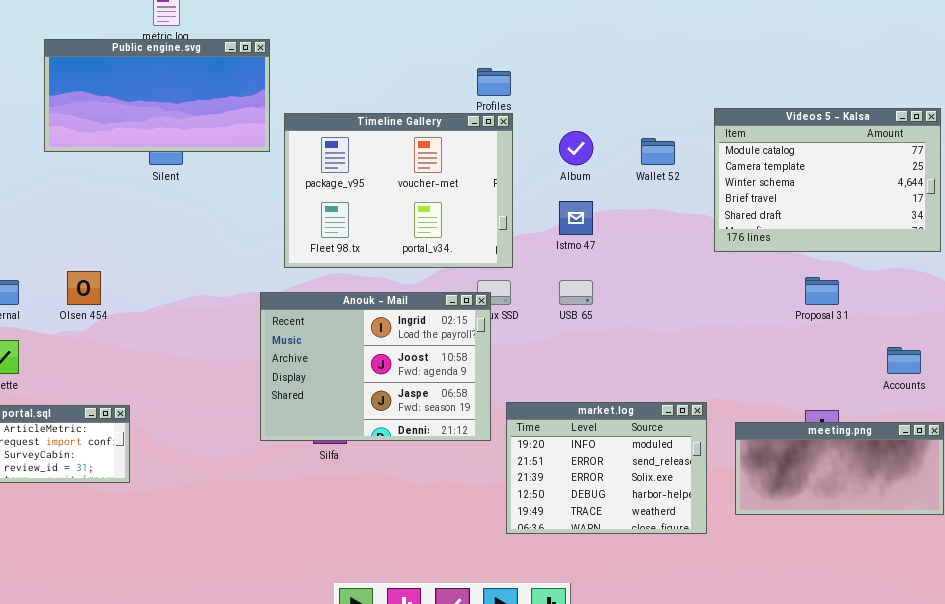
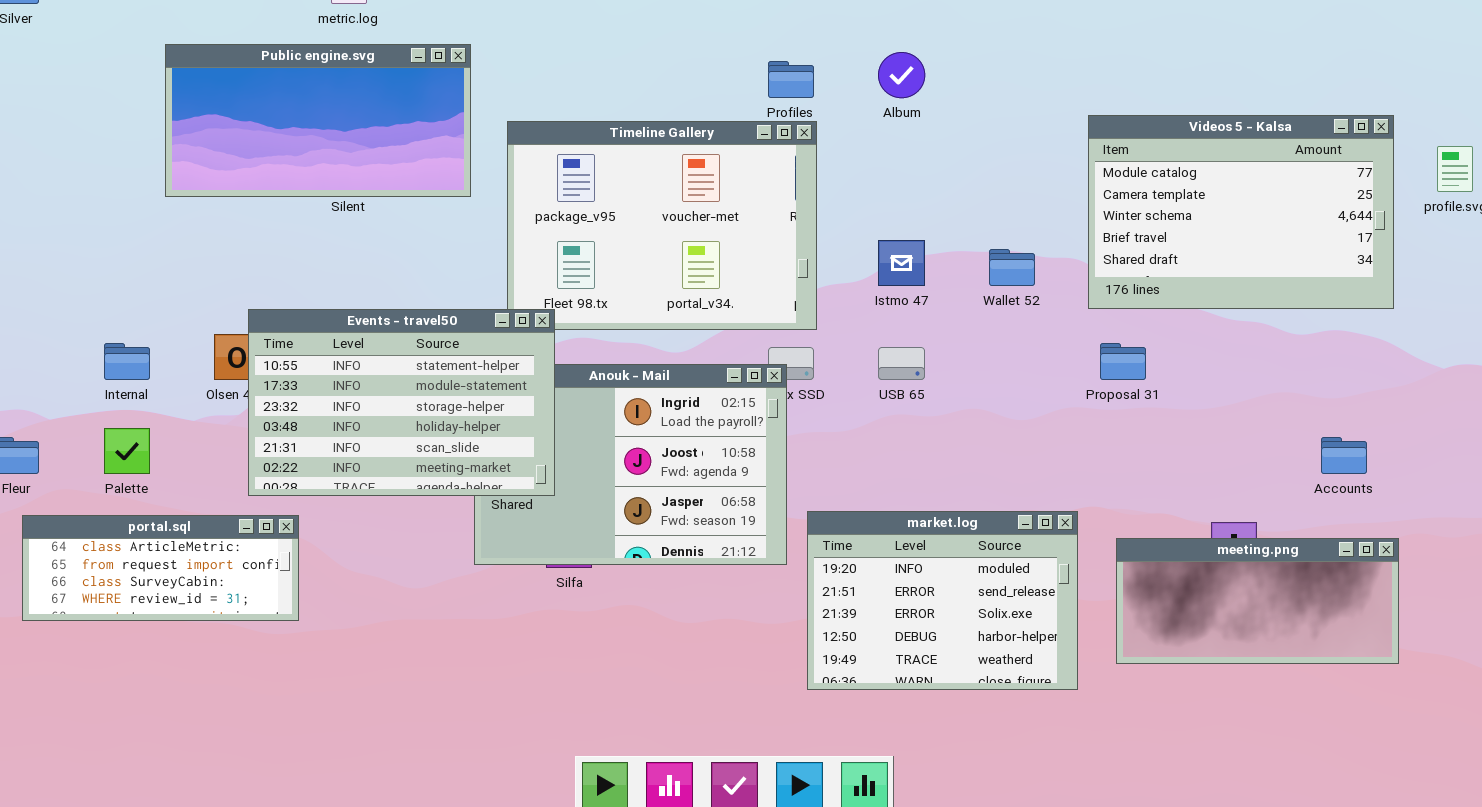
Public engine.svg: [44,39,270,152] -> [165,44,471,197], moved
Album: [559,131,593,165] -> [878,52,925,98], moved
Wallet 52: [641,138,675,165] -> [989,249,1035,286], moved
Events - travel50: none -> [248,309,555,496], opened
Proposal 31: [805,277,839,305] -> [1100,343,1146,380], moved

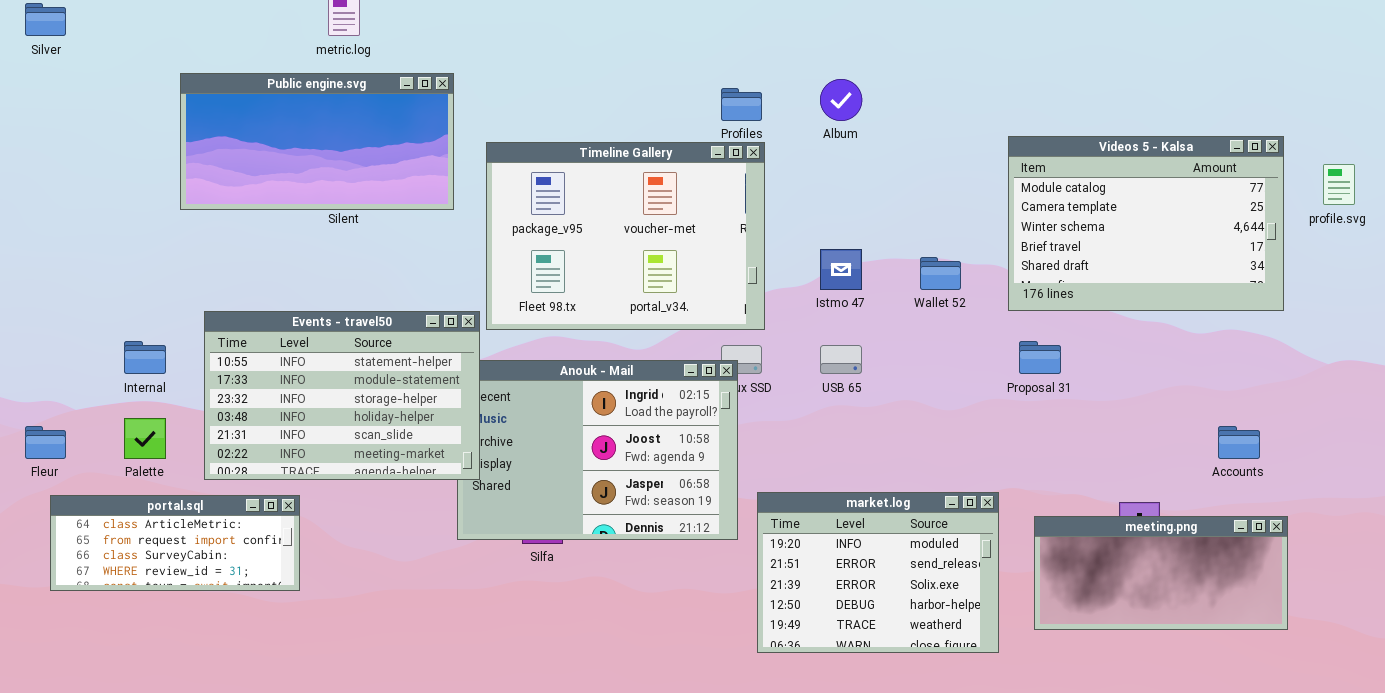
Events - travel50: [248,309,555,496] -> [204,311,480,480], moved

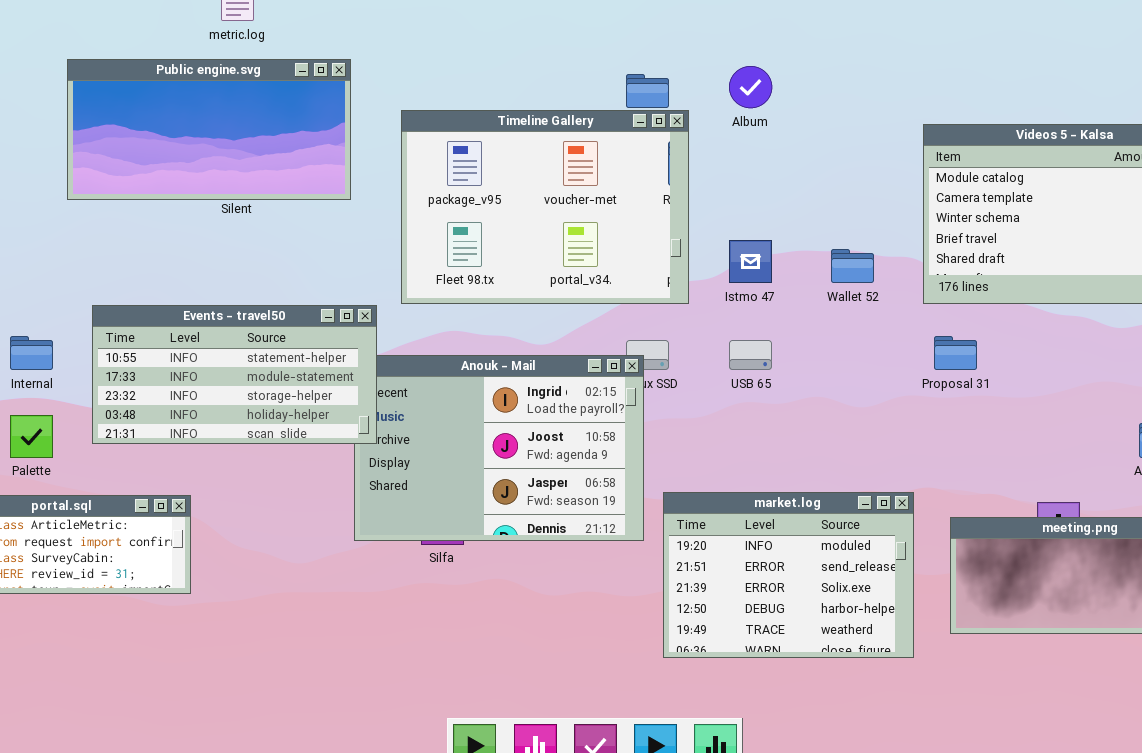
Timeline Gallery: [486,142,765,330] -> [401,110,689,304], moved
Events - travel50: [204,311,480,480] -> [92,305,377,444], resized

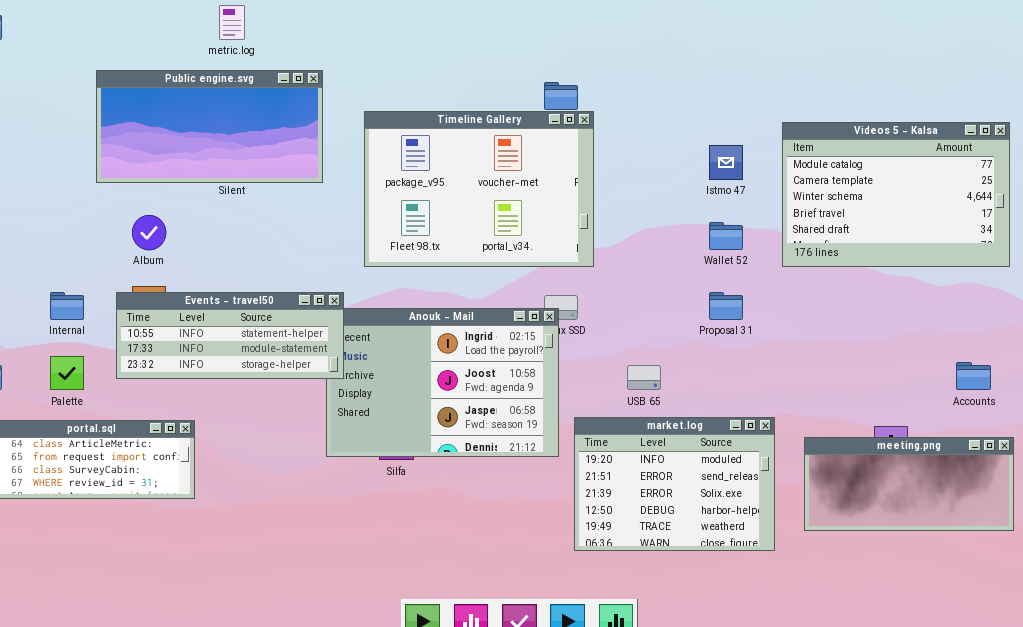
Album: [729,66,772,108] -> [132,215,166,250], moved
Istmo 47: [729,240,772,283] -> [709,145,743,180], moved
Events - travel50: [92,305,377,444] -> [116,292,344,379], resized
Proposal 31: [934,336,977,370] -> [709,292,743,320], moved
USB 65: [729,340,772,370] -> [627,365,661,390], moved

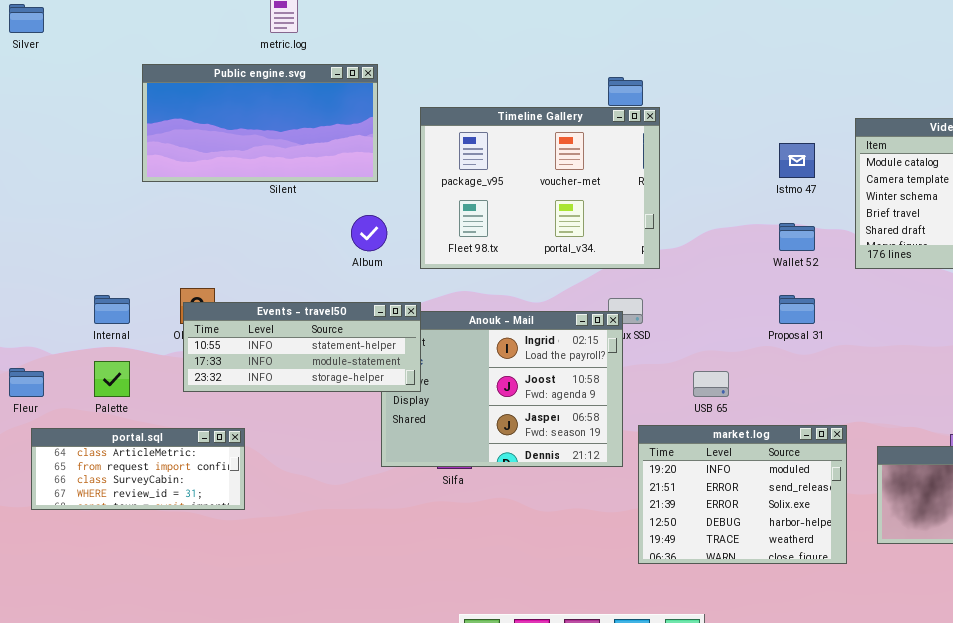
Album: [132,215,166,250] -> [351,215,387,251], moved
Events - travel50: [116,292,344,379] -> [183,302,421,392], moved

